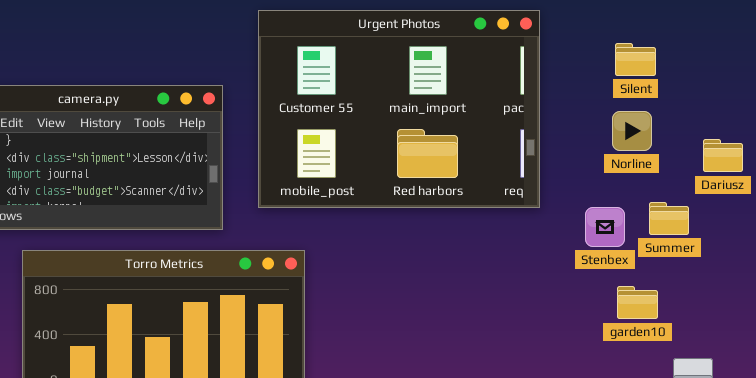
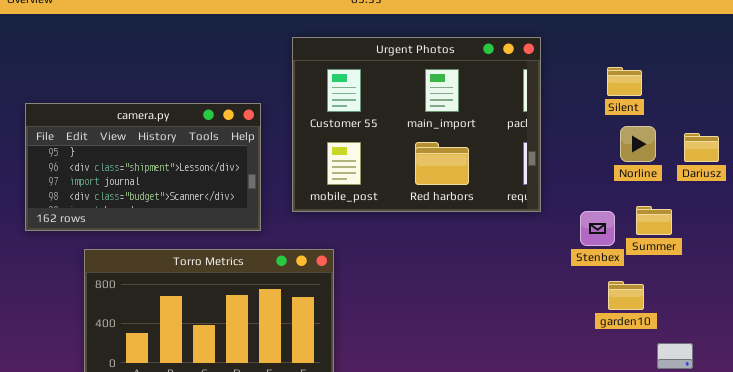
Norline: [612,111,652,151] -> [620,126,656,162], moved
Dariusz: [703,139,743,172] -> [684,133,719,162], moved

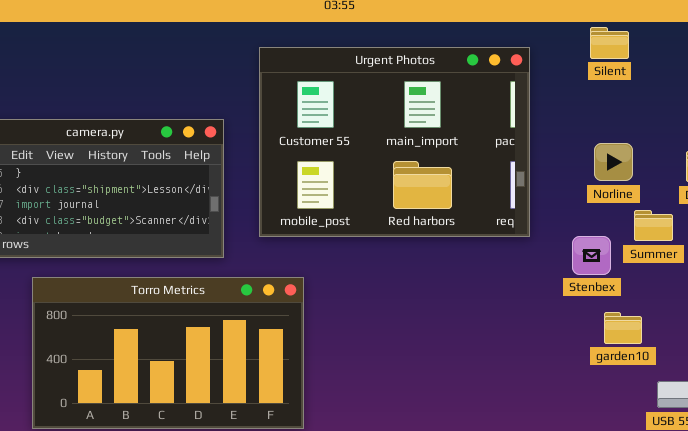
Silent: [607,67,642,96] -> [590,27,629,59], moved
Norline: [620,126,656,162] -> [594,143,633,181], moved
Summer: [636,206,672,235] -> [634,210,673,241], moved

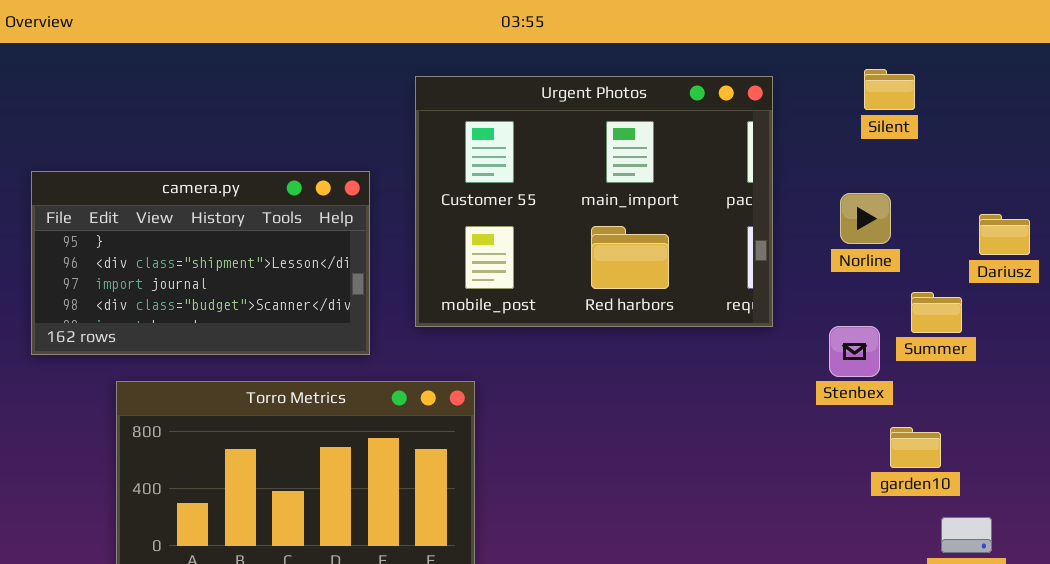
Silent: [590,27,629,59] -> [864,69,915,110], moved
Norline: [594,143,633,181] -> [840,193,891,244], moved
garden10: [604,312,642,344] -> [890,427,941,468], moved

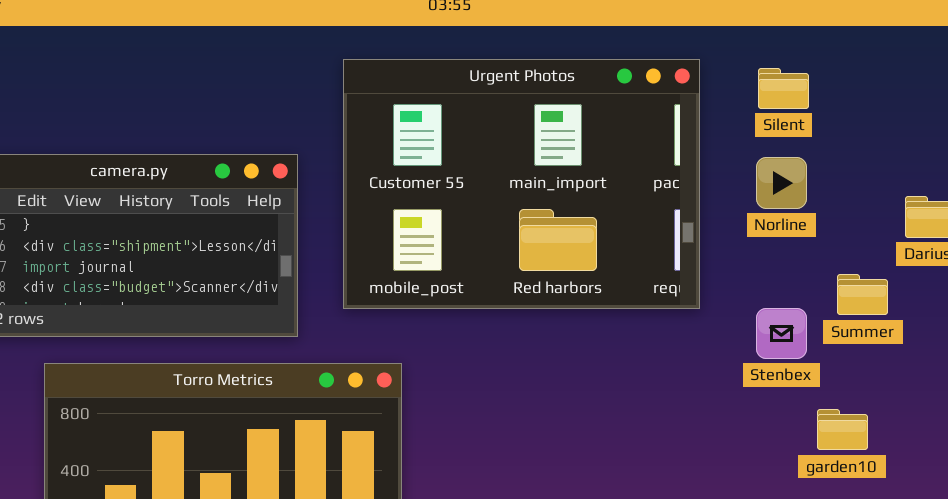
Silent: [864,69,915,110] -> [758,68,809,109], moved
Norline: [840,193,891,244] -> [756,157,807,209], moved

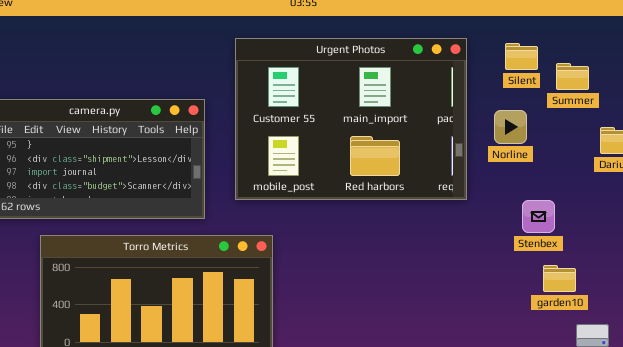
Norline: [756,157,807,209] -> [494,110,527,144], moved
Summer: [837,274,888,315] -> [556,63,589,90], moved
Stenbex: [756,308,807,359] -> [522,200,555,233], moved

